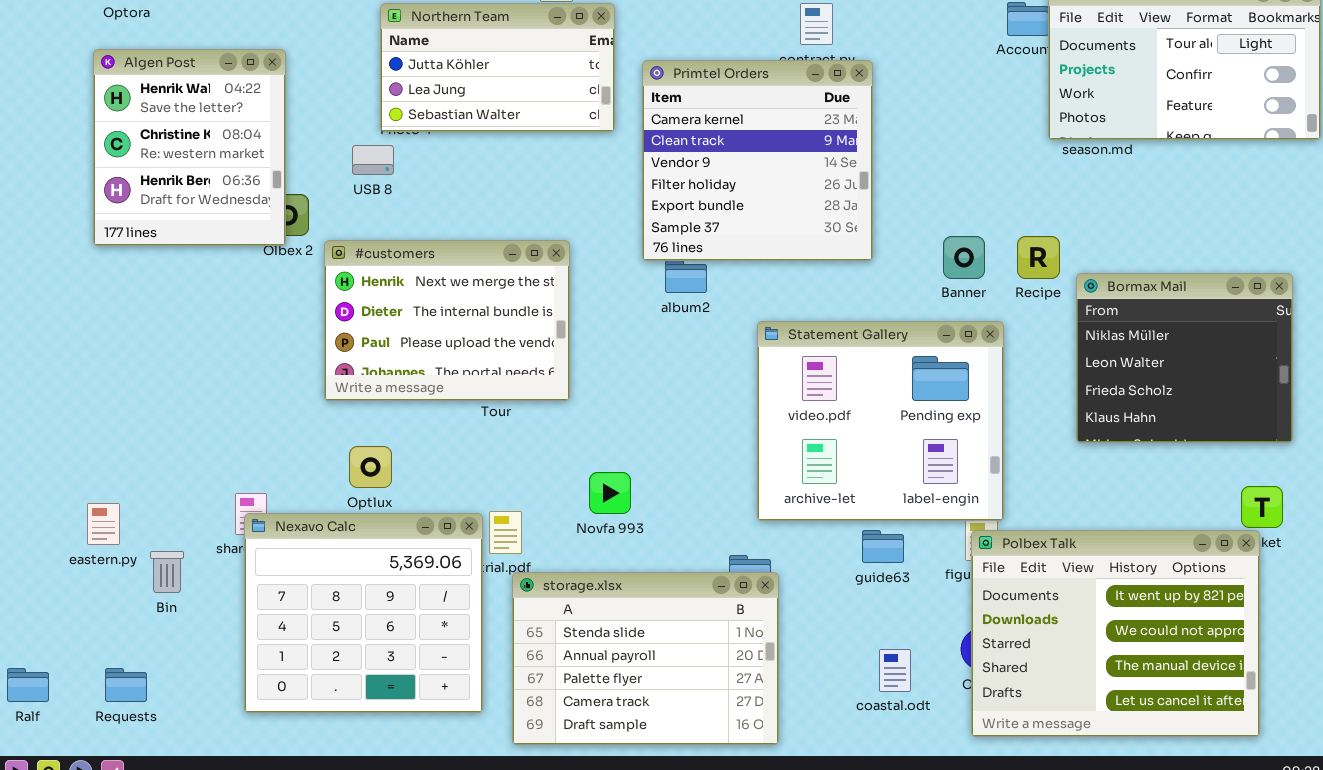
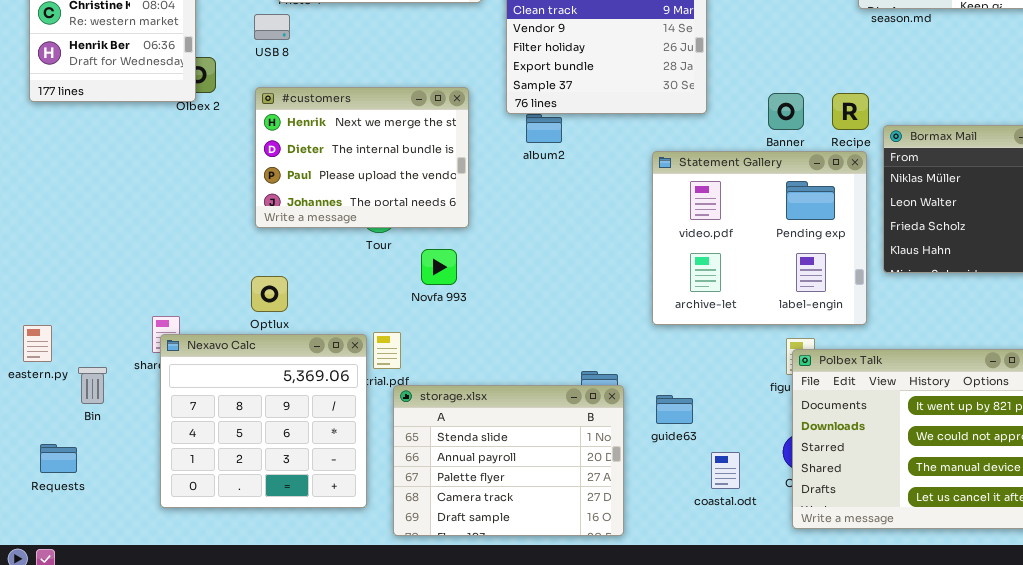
#customers: [324,240,570,401] -> [255,87,469,228], moved
Statement Gallery: [757,321,1004,521] -> [652,151,867,325], moved
Novfa 993: [589,472,631,514] -> [421,249,457,285], moved
guide63: [862,530,904,563] -> [656,395,693,424], moved
Requests: [105,668,147,702] -> [40,444,77,473], moved

